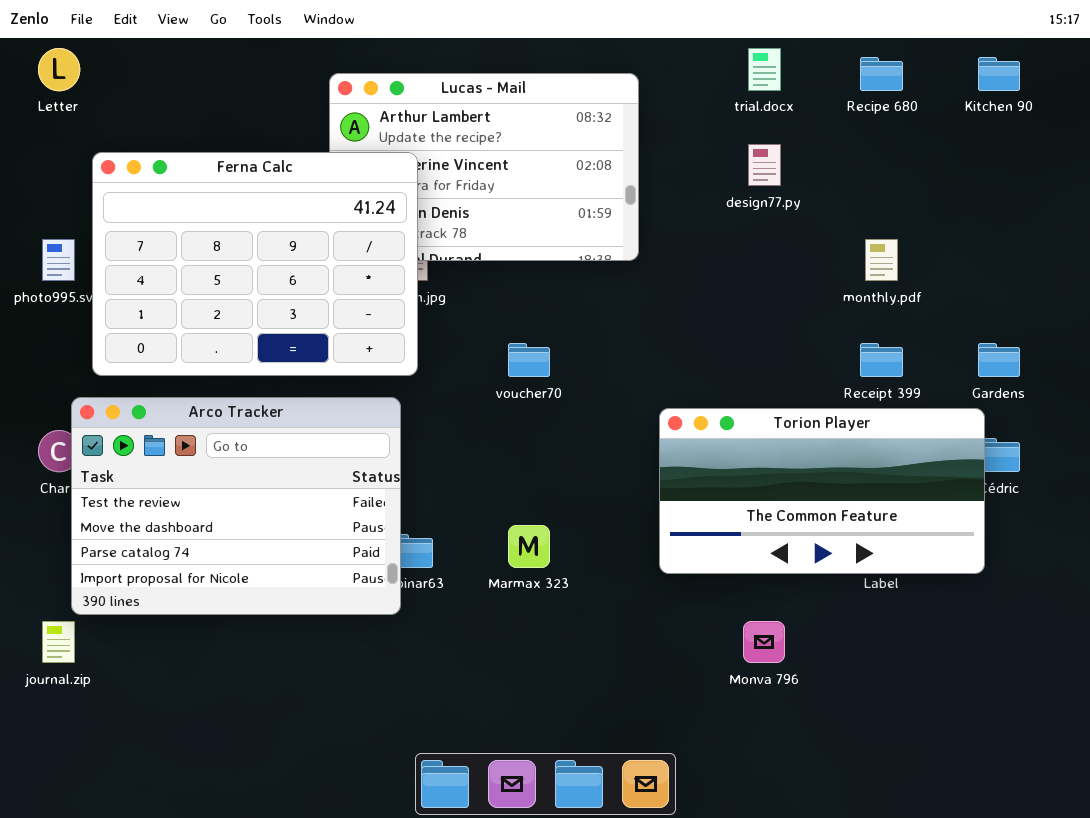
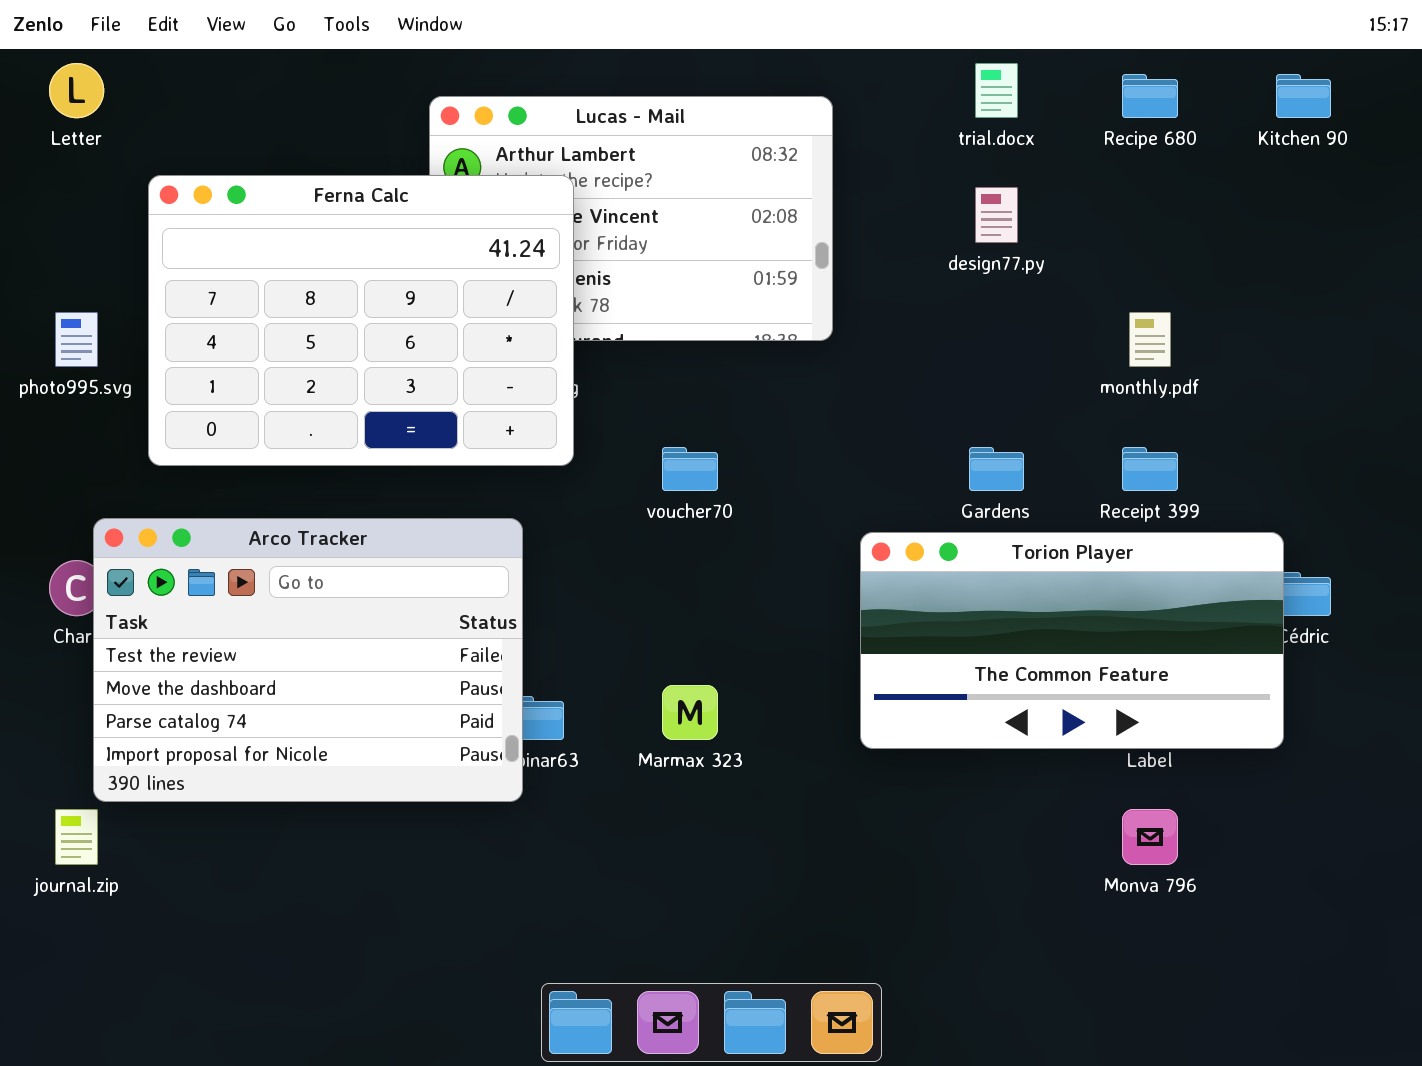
Ferna Calc: [92,152,418,376] -> [148,175,574,466], moved
Gardens: [978,343,1020,377] -> [969,447,1024,491], moved
Monva 796: [743,621,785,663] -> [1122,809,1178,865], moved

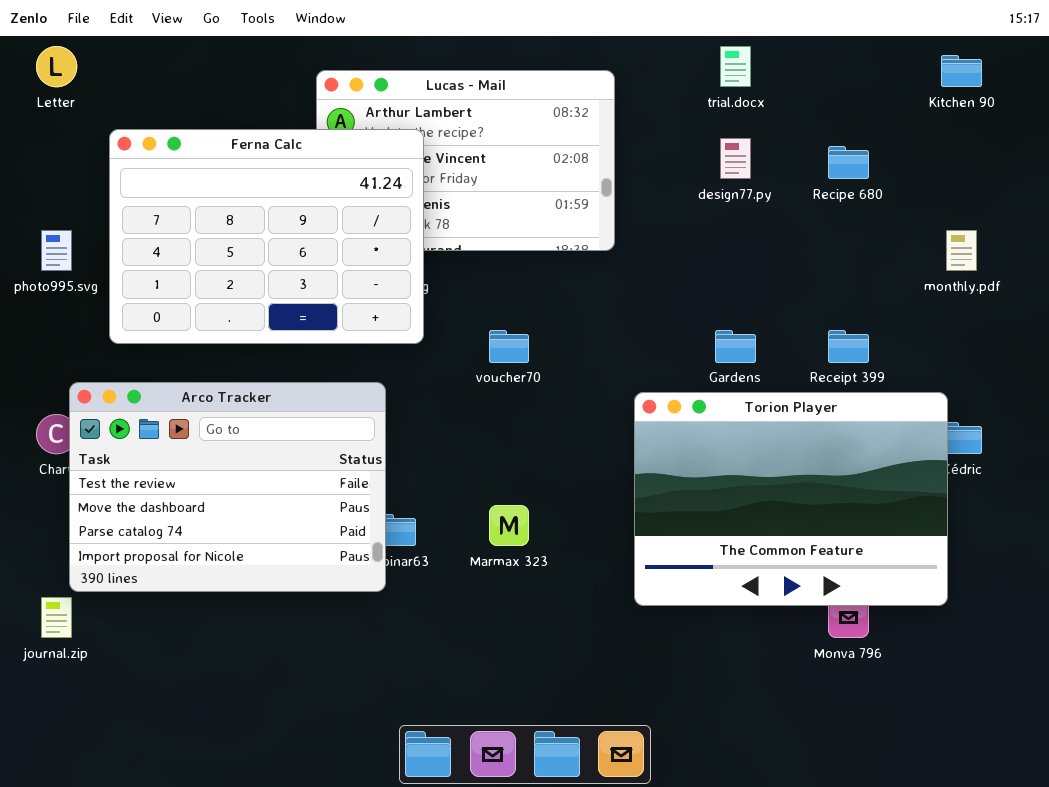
Recipe 680: [1122,74,1178,118] -> [828,146,869,179], moved
monthly.pdf: [1129,312,1171,367] -> [946,230,977,271], moved
Torion Player: [860,532,1284,749] -> [634,392,948,606], resized

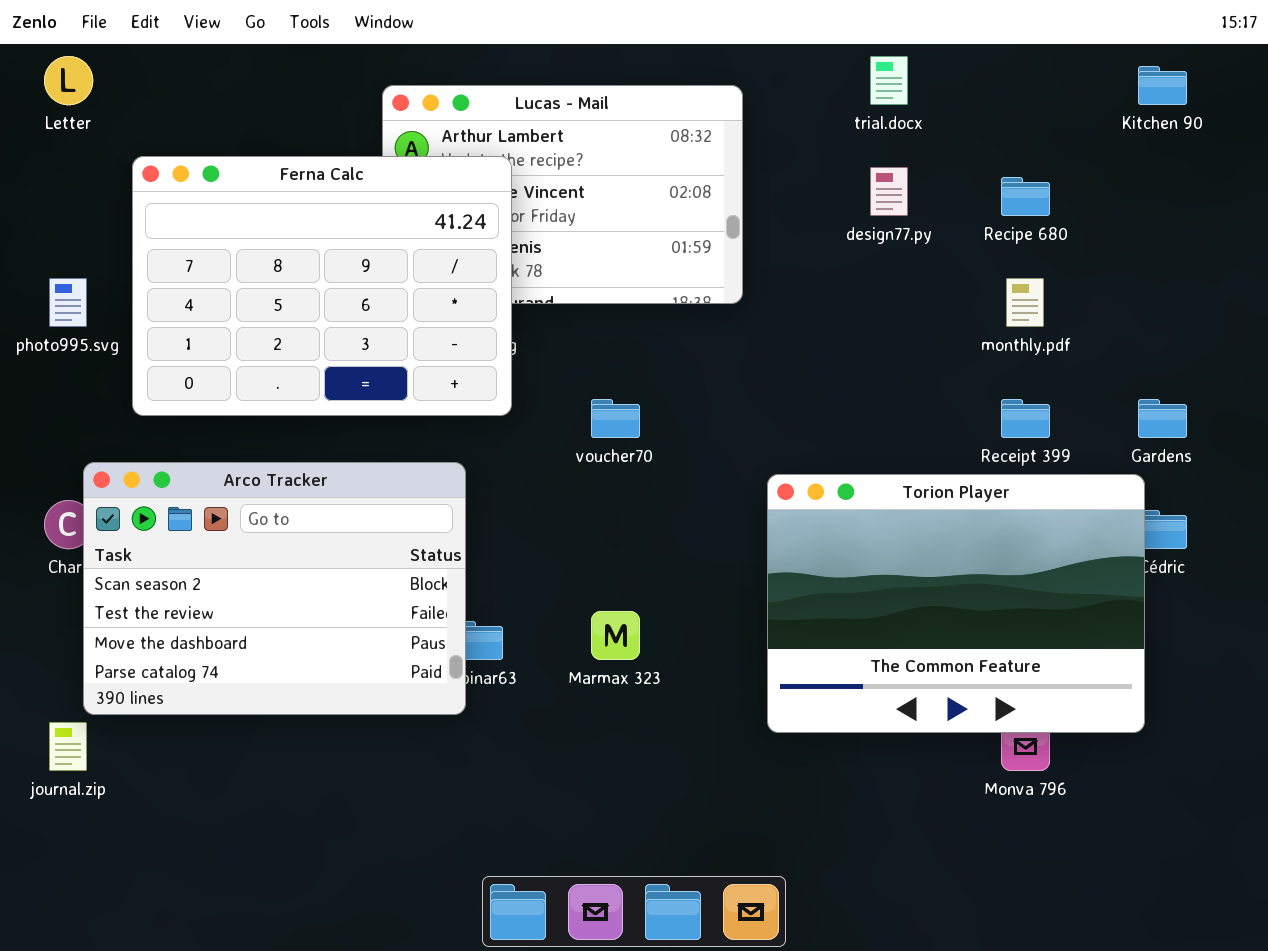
monthly.pdf: [946,230,977,271] -> [1006,278,1044,327], moved
Gardens: [715,330,756,363] -> [1138,399,1187,438], moved
Arco Tracker: [69,382,386,592] -> [83,462,466,715], scrolled up 1 row

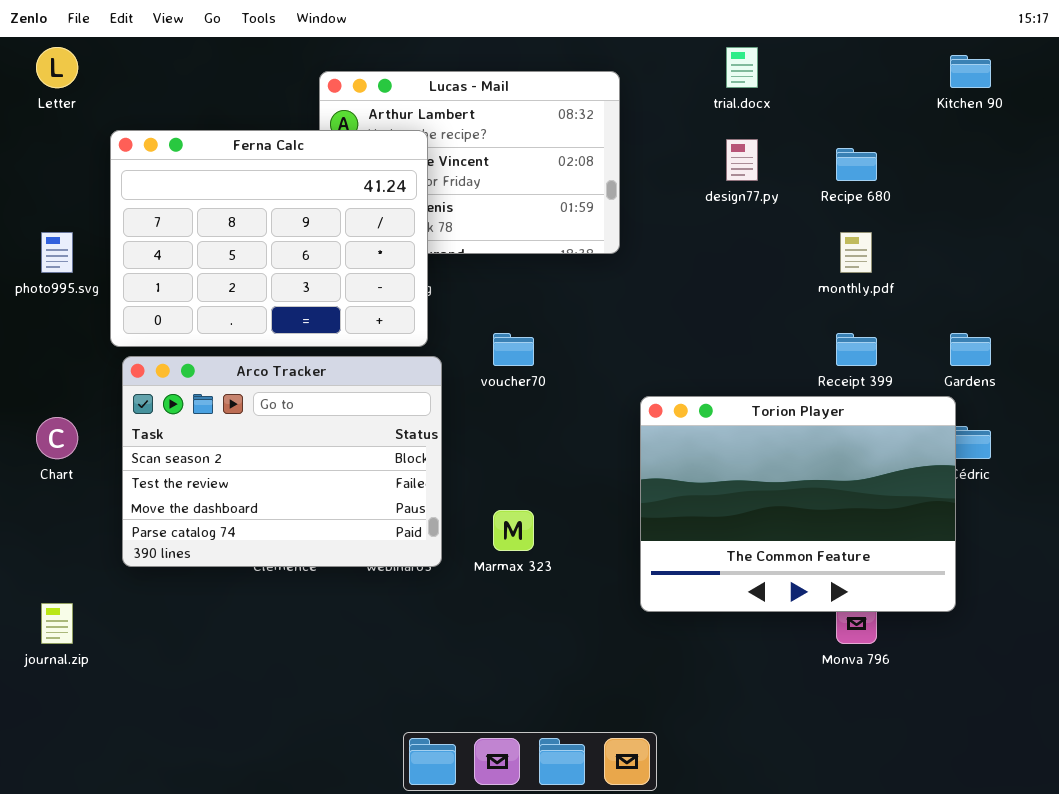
Arco Tracker: [83,462,466,715] -> [122,356,442,567], moved

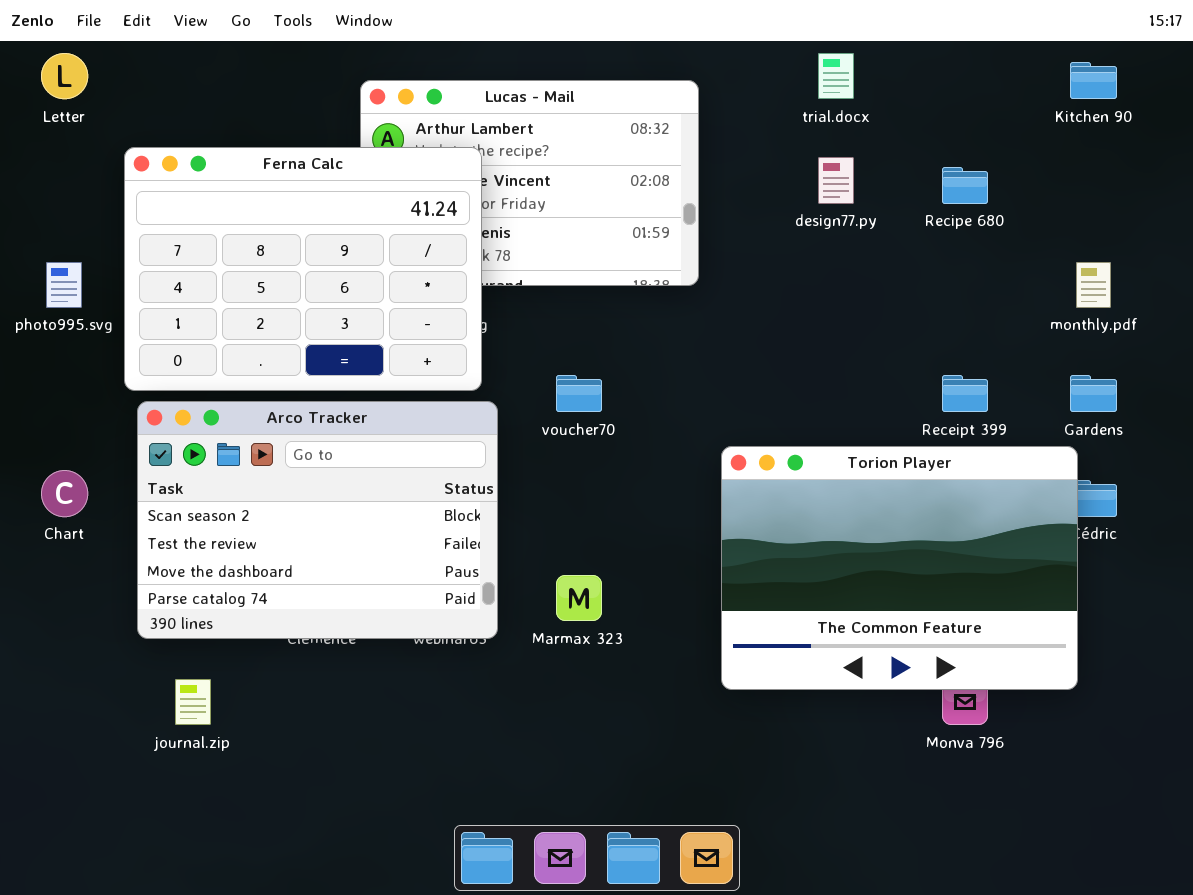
monthly.pdf: [840,232,872,273] -> [1076,262,1111,308], moved
journal.zip: [41,603,73,644] -> [175,679,211,725], moved

